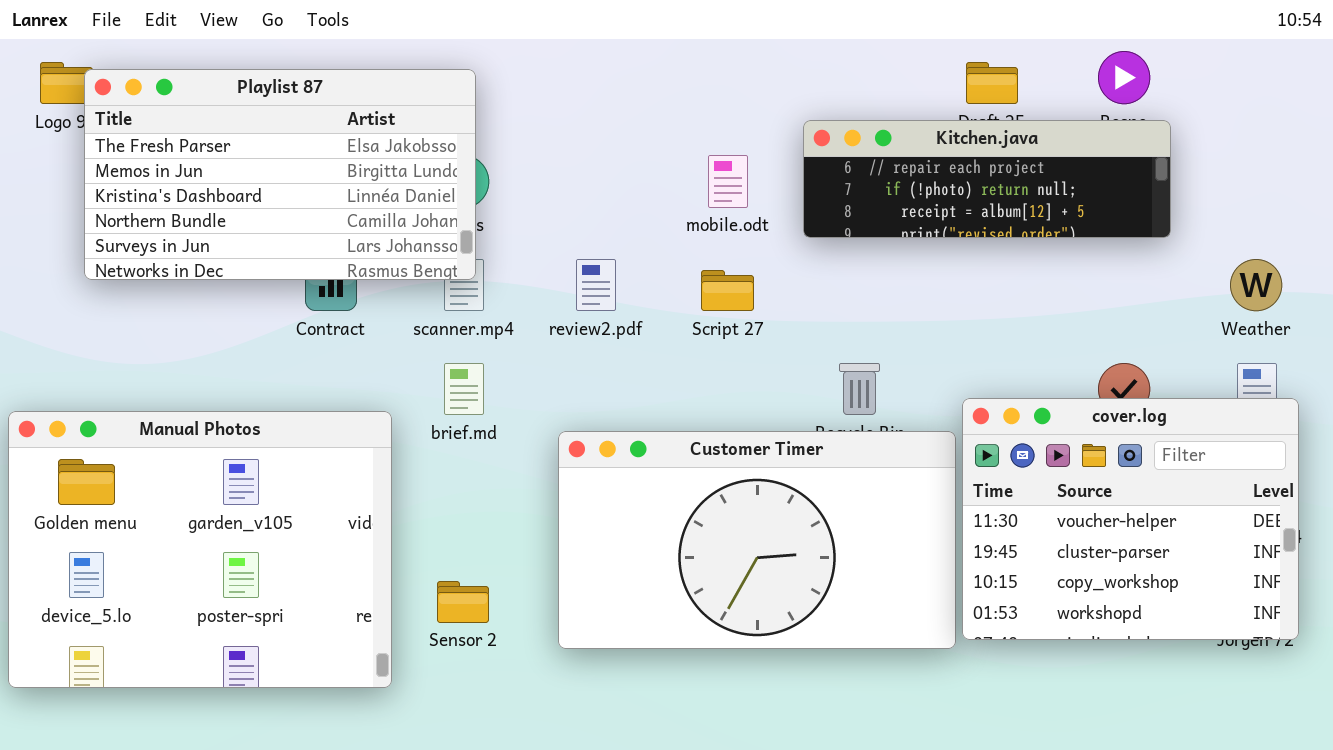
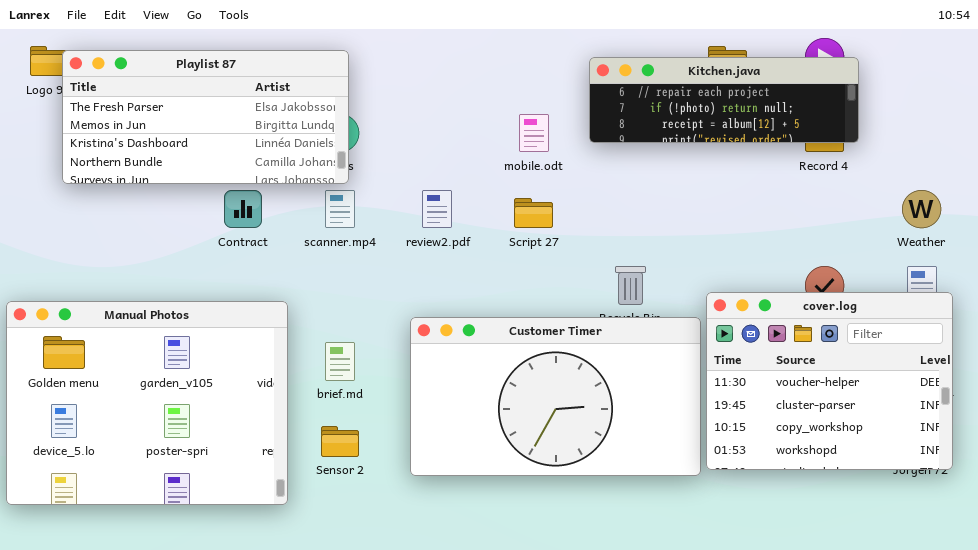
Playlist 87: [84,69,476,280] -> [62,50,349,184], resized
Kitchen.java: [803,120,1171,238] -> [589,57,859,143], moved
brief.md: [444,363,484,415] -> [325,342,355,381], moved

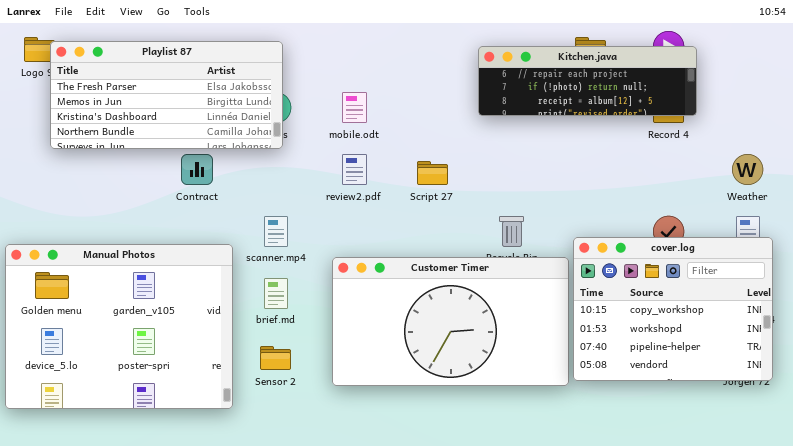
mobile.odt: [519,114,549,152] -> [342,92,367,123], moved
scanner.mp4: [325,190,355,228] -> [264,216,288,247], moved
cover.log: [706,292,953,470] -> [573,237,773,381], scrolled down 2 rows

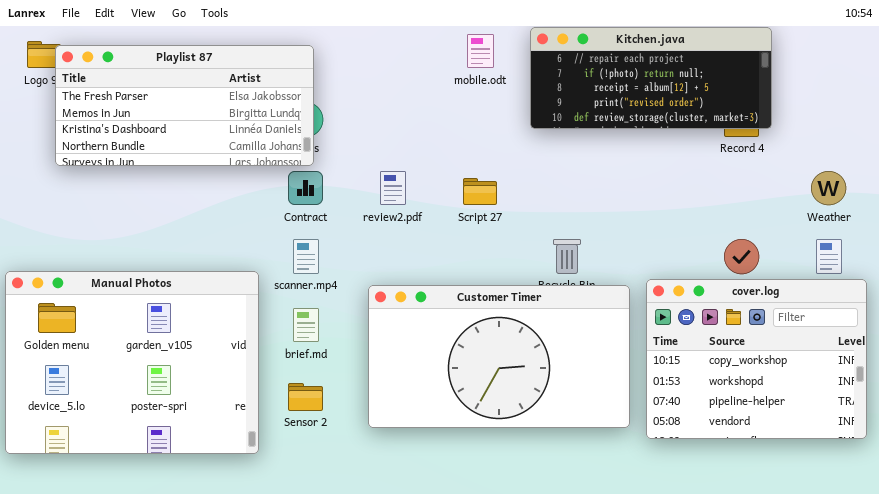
Kitchen.java: [478,46,697,116] -> [530,27,772,129], resized
mobile.odt: [342,92,367,123] -> [467,34,494,68], moved
Contract: [181,154,213,185] -> [288,171,323,205], moved
cover.log: [573,237,773,381] -> [646,279,867,439], moved

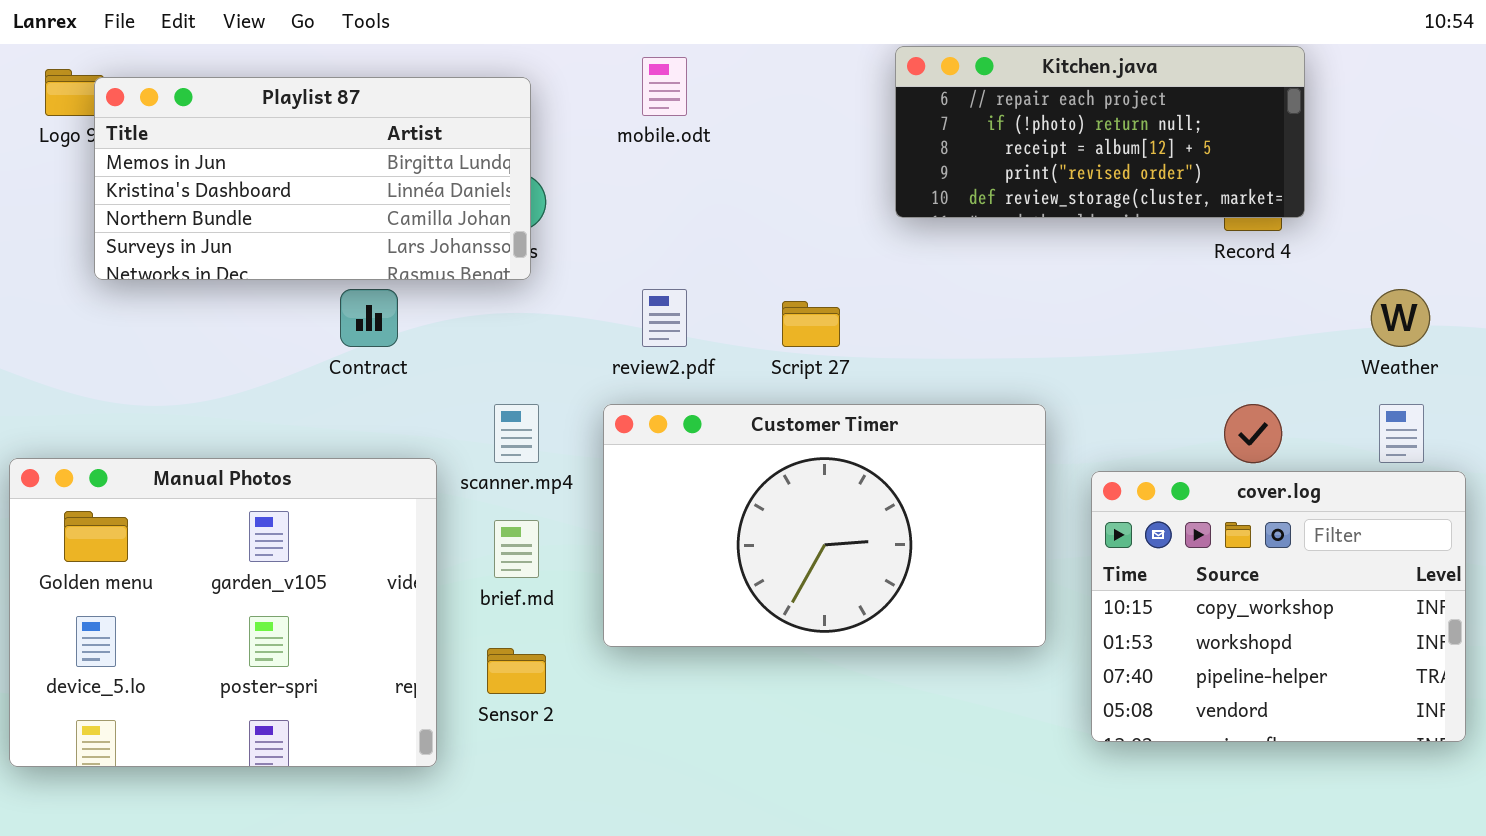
mobile.odt: [467,34,494,68] -> [642,57,687,116], moved
Playlist 87: [55,45,314,166] -> [94,77,531,280], scrolled down 1 row
Contract: [288,171,323,205] -> [340,289,398,347], moved
Customer Timer: [368,285,630,428] -> [603,404,1046,647], moved

